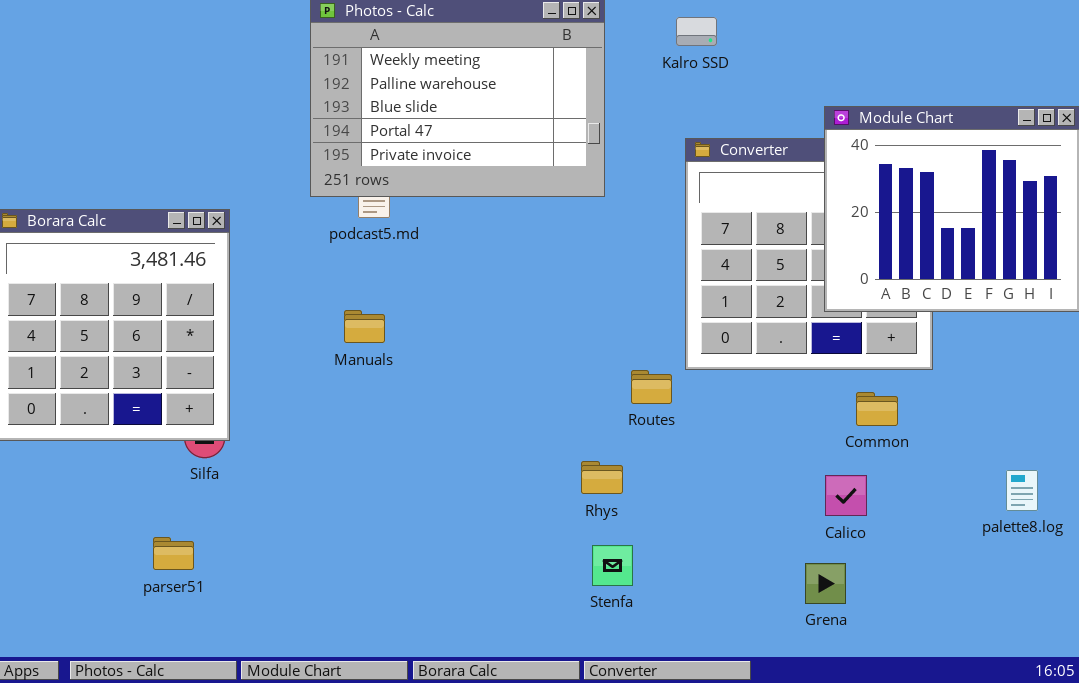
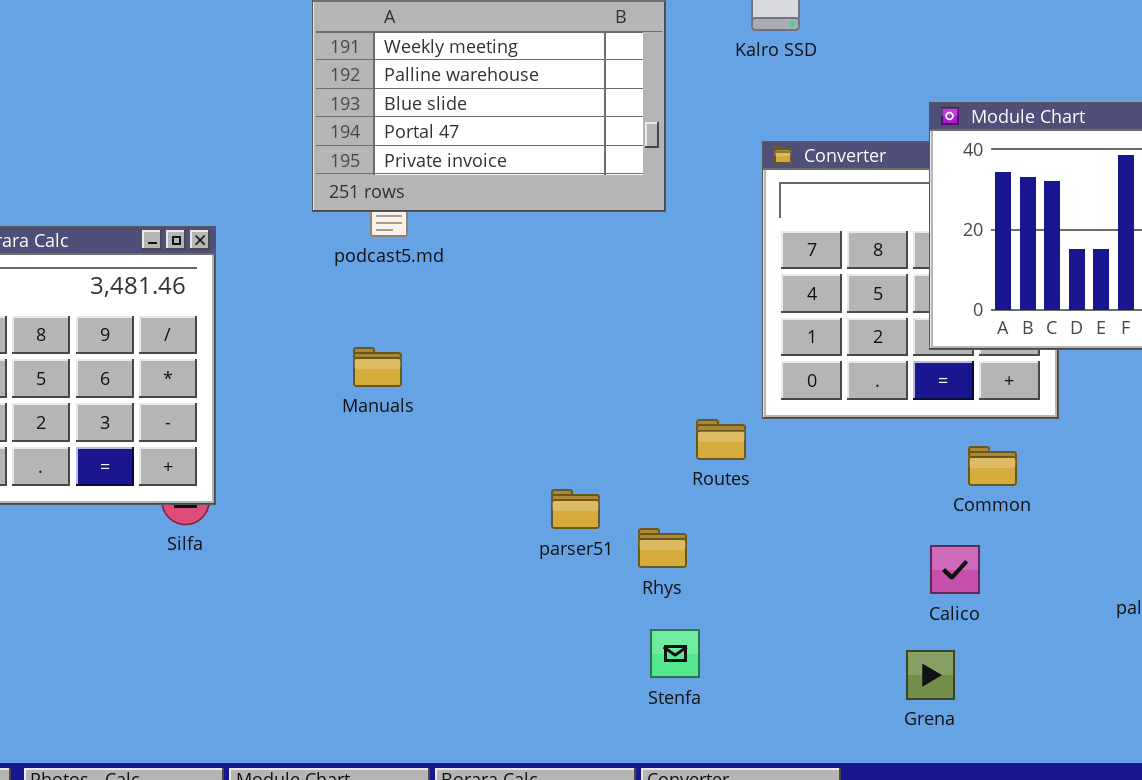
parser51: [153,537,194,570] -> [551,489,600,529], moved

